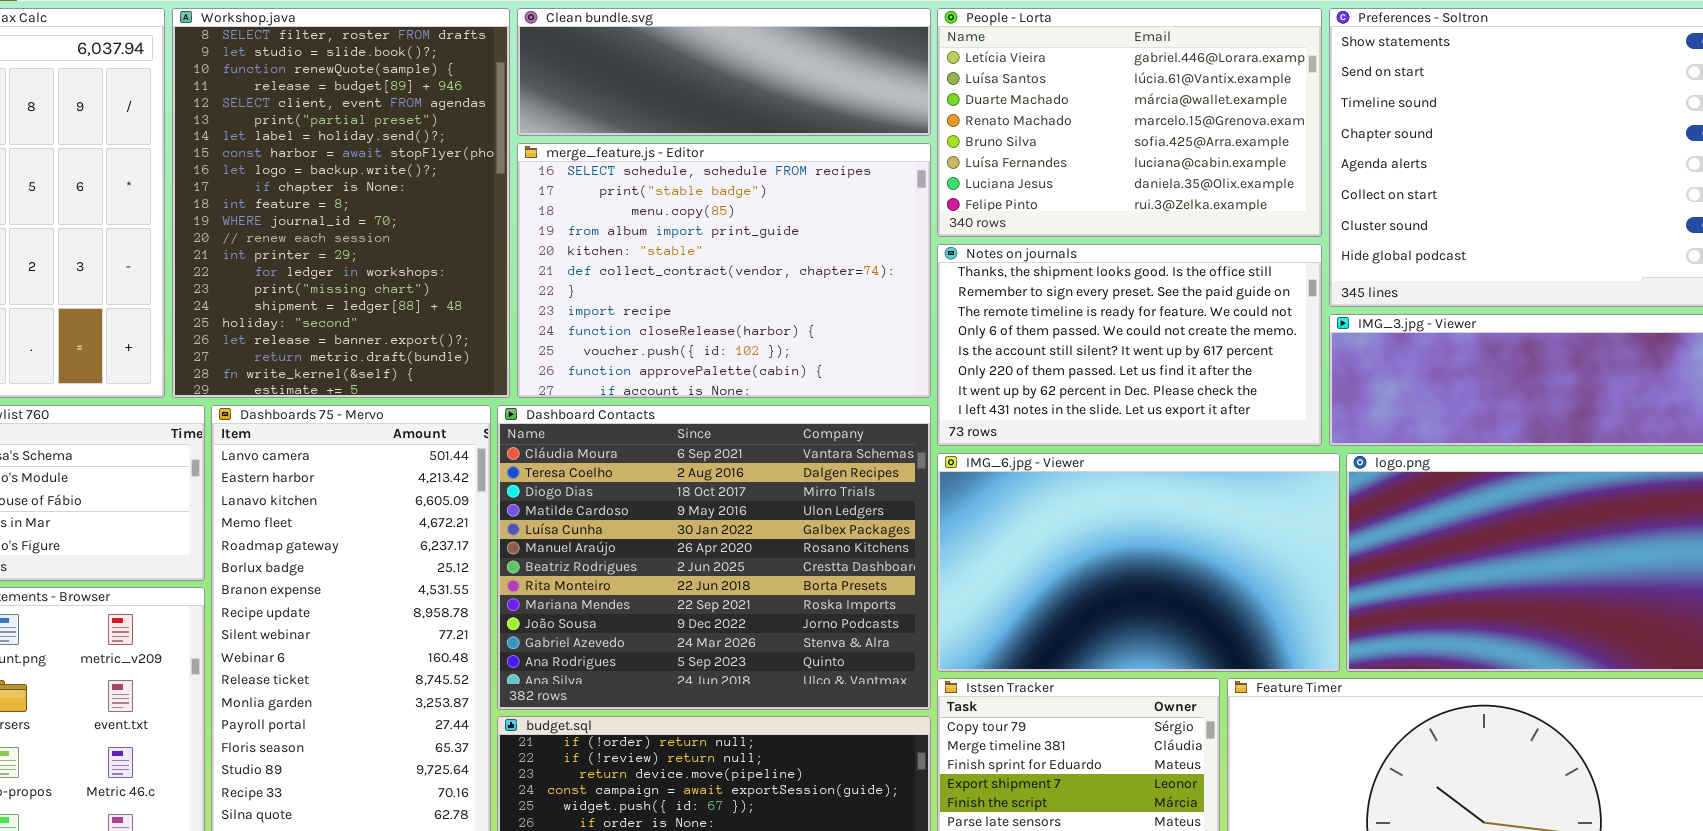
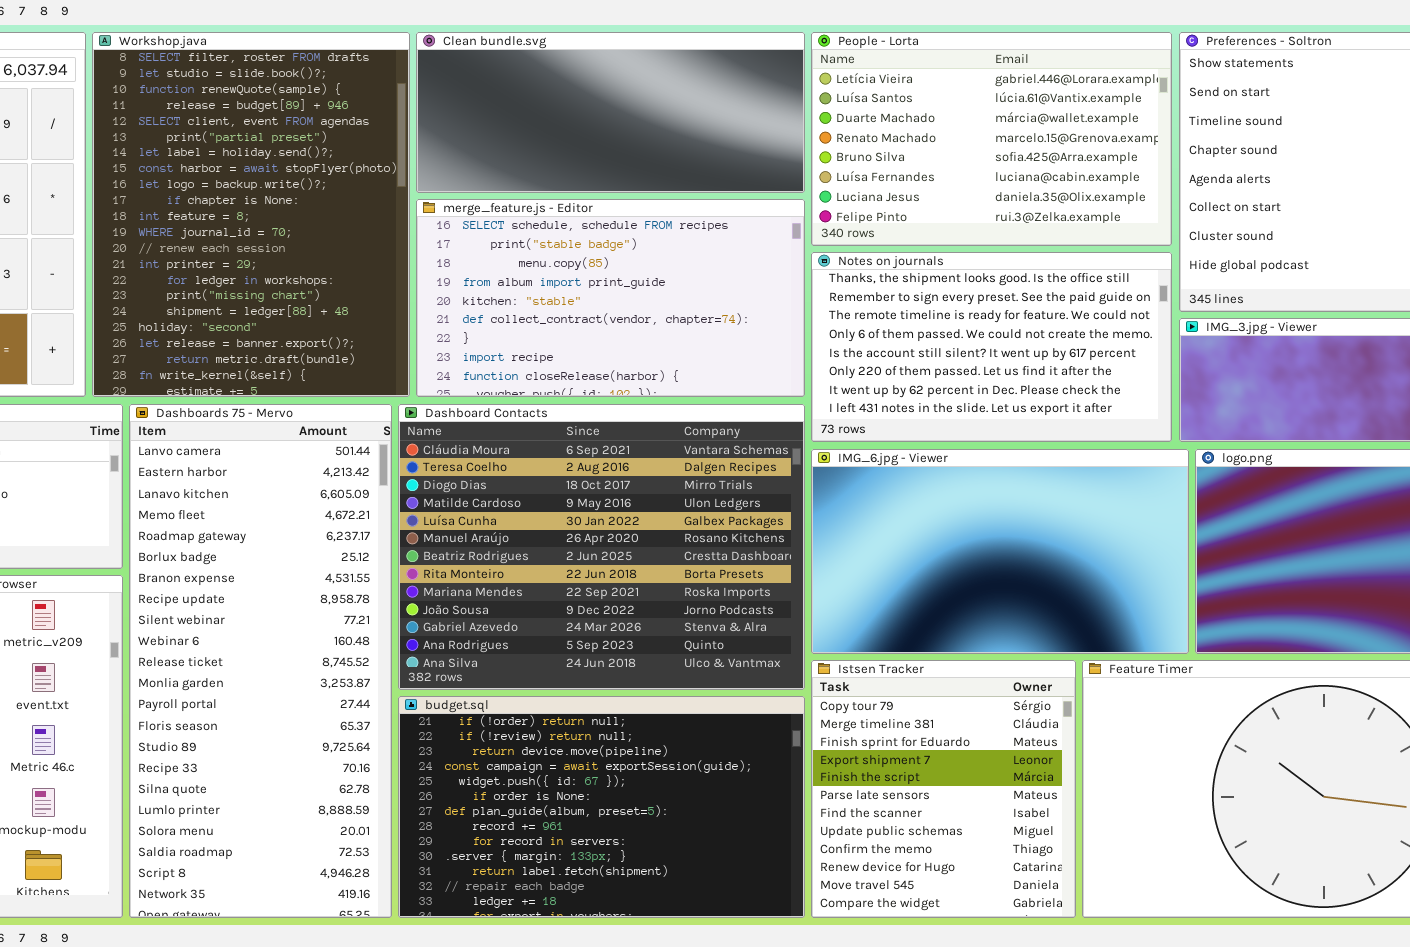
Clean bundle.svg: [517,8,931,136] -> [416,32,805,193], resized
merge_feature.js - Editor: [517,143,931,398] -> [416,199,805,397], resized

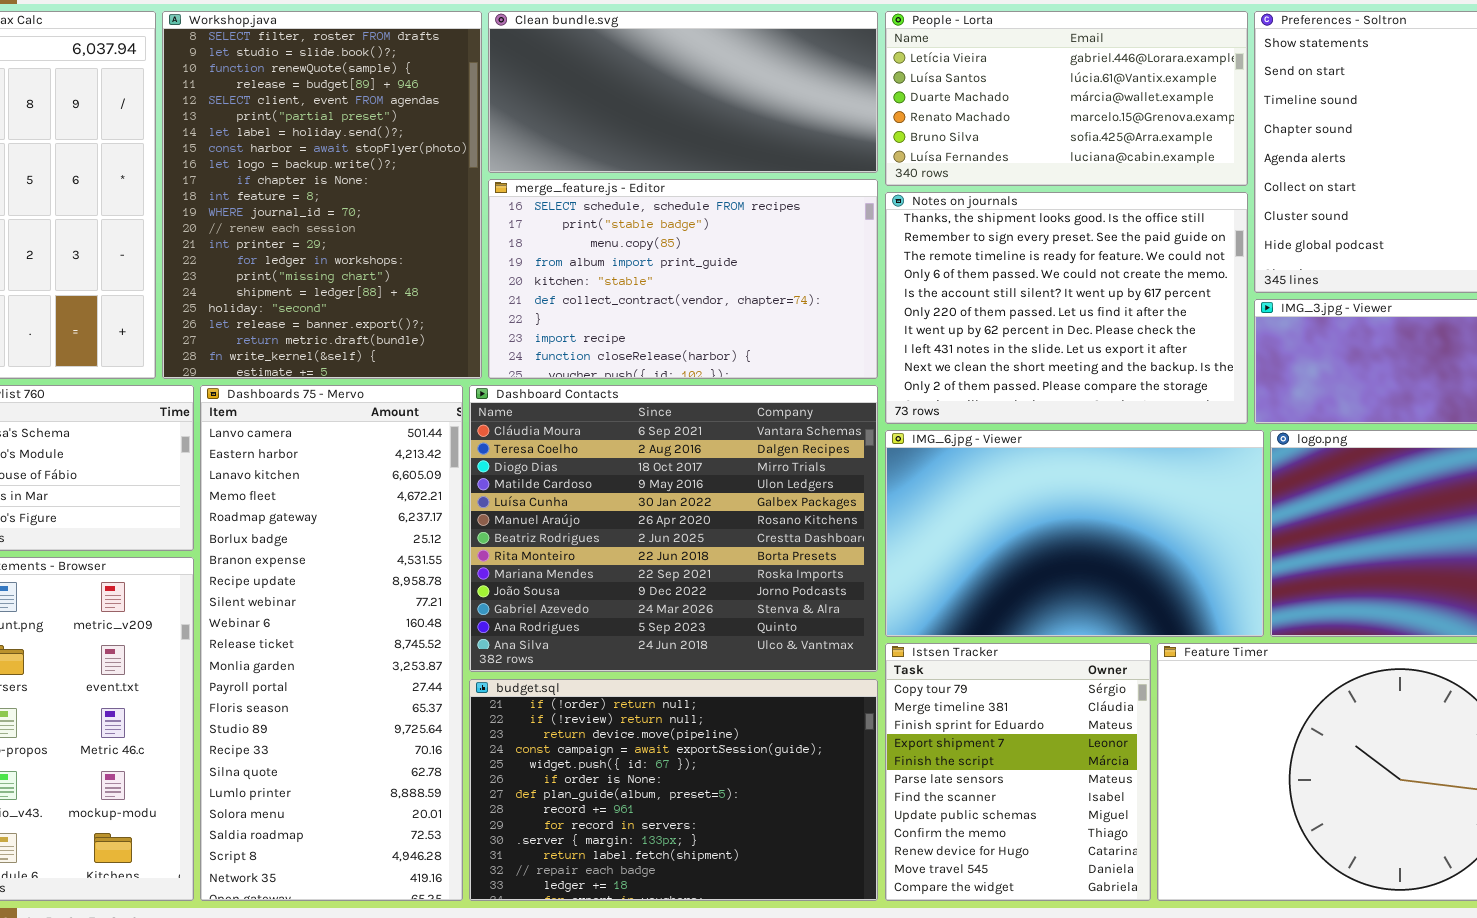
People - Lorta: [811,32,1172,246] -> [885,11,1248,186], resized
Notes on journals: [811,252,1172,442] -> [885,192,1248,424], resized

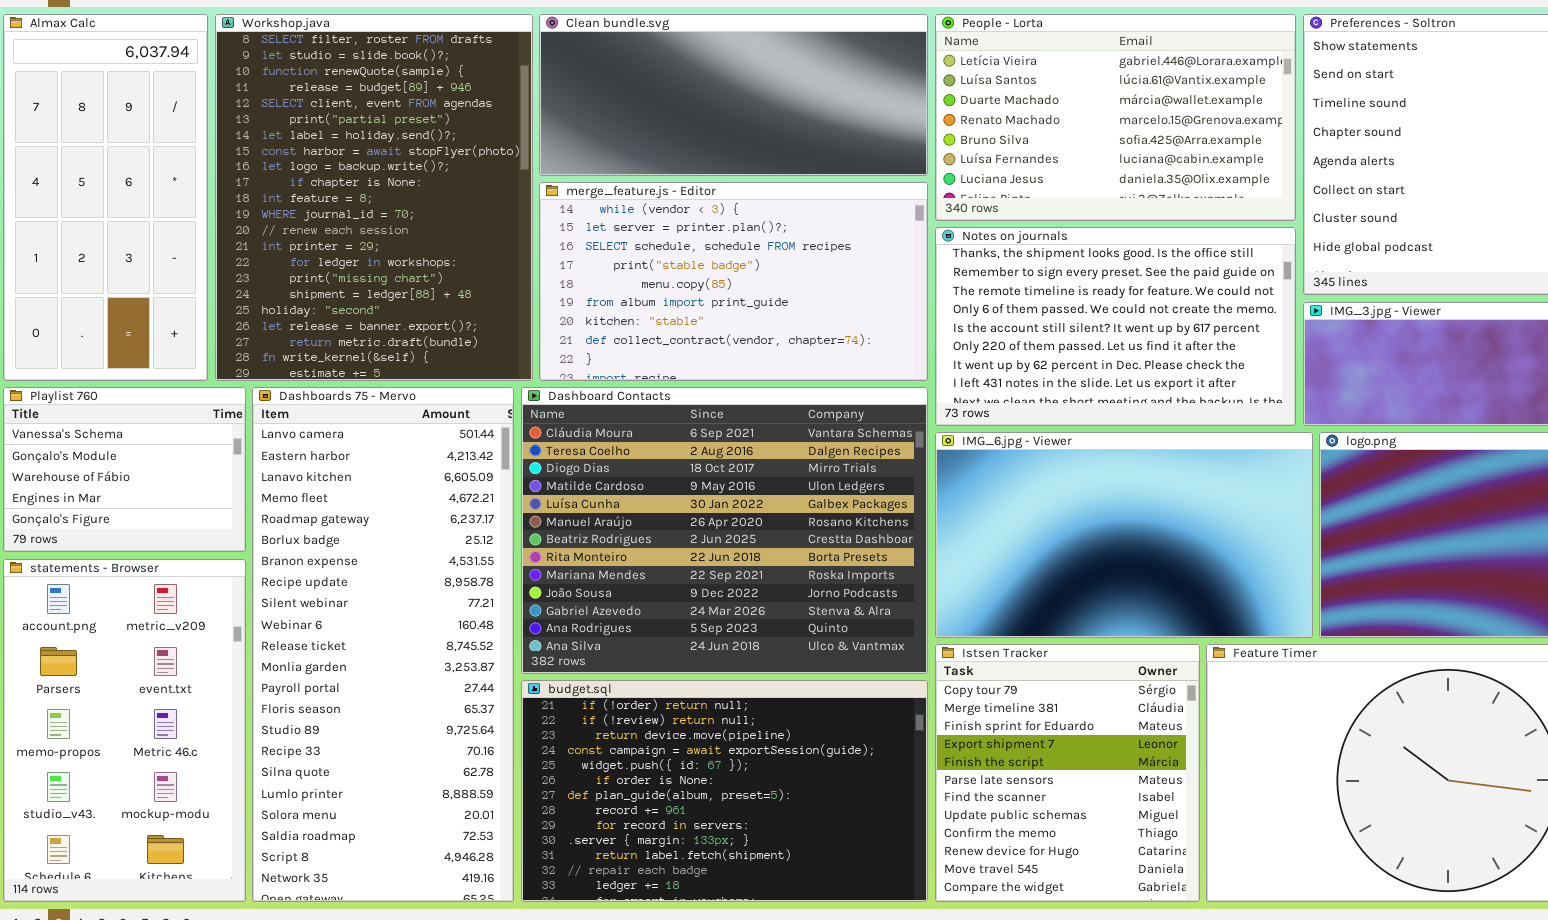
People - Lorta: [885,11,1248,186] -> [935,14,1296,221], resized
merge_feature.js - Editor: [488,179,878,379] -> [539,182,928,381], scrolled up 2 rows
Notes on journals: [885,192,1248,424] -> [935,227,1296,426], resized

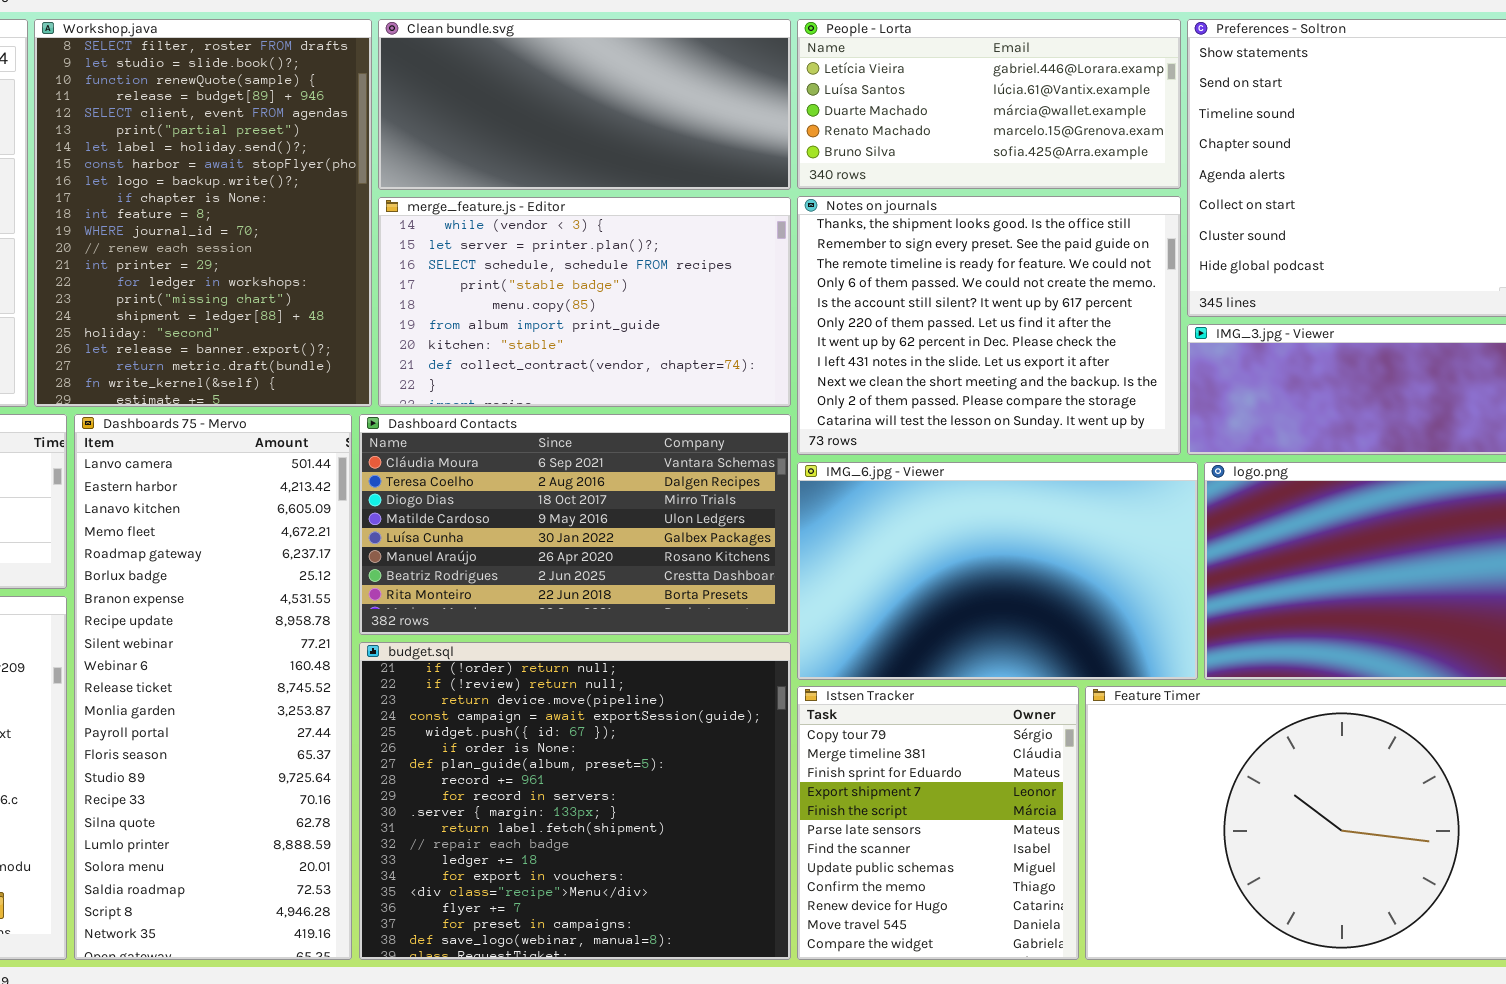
People - Lorta: [935,14,1296,221] -> [797,19,1181,189], resized
Notes on journals: [935,227,1296,426] -> [797,196,1181,455], resized
Dashboard Contacts: [521,387,928,674] -> [359,414,791,635], resized
budget.sql: [521,680,928,902] -> [359,642,791,960], resized

